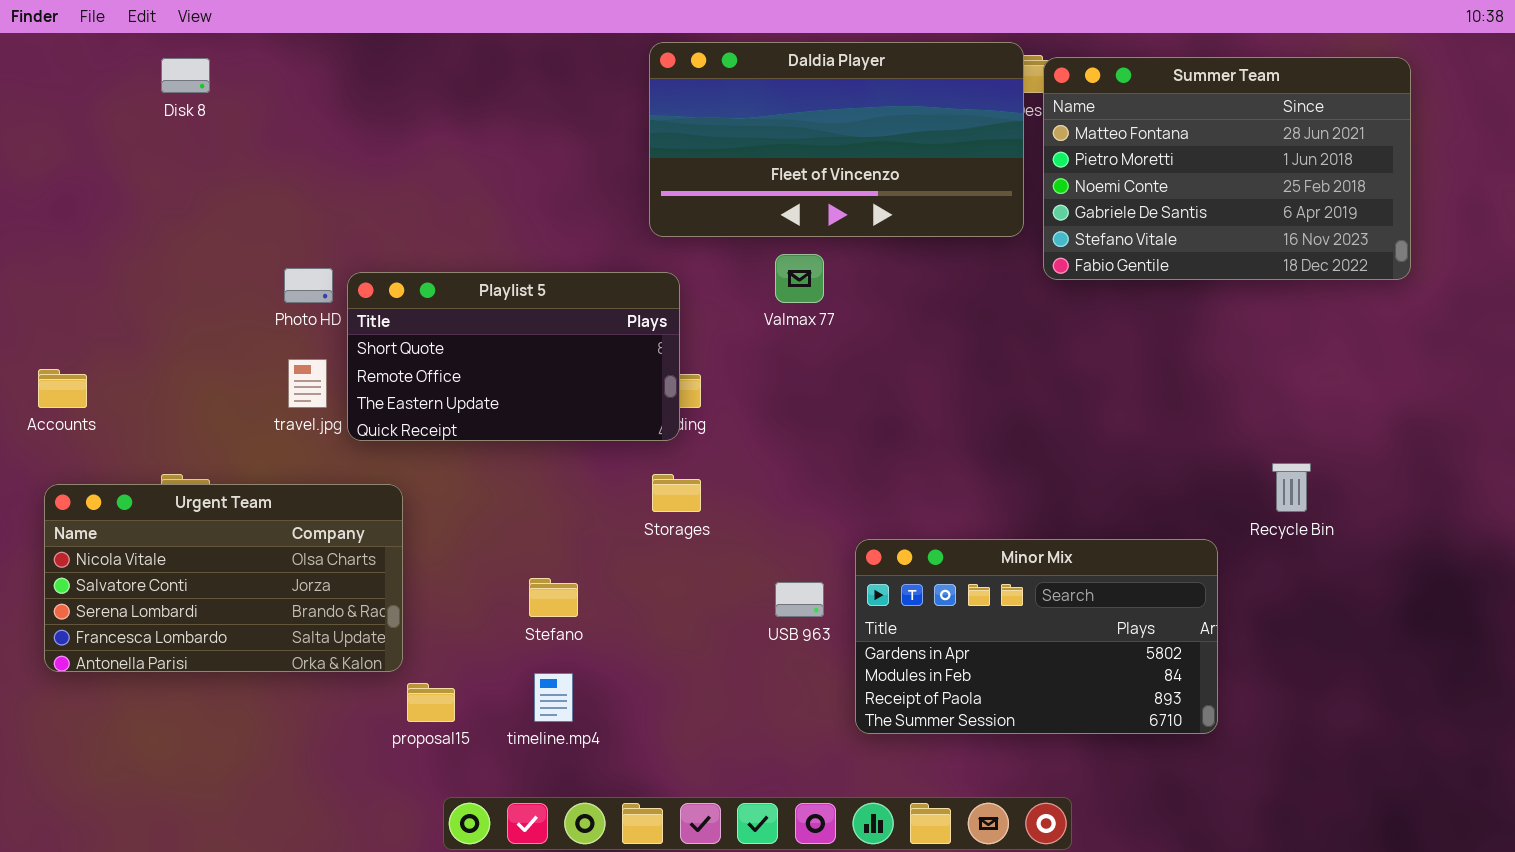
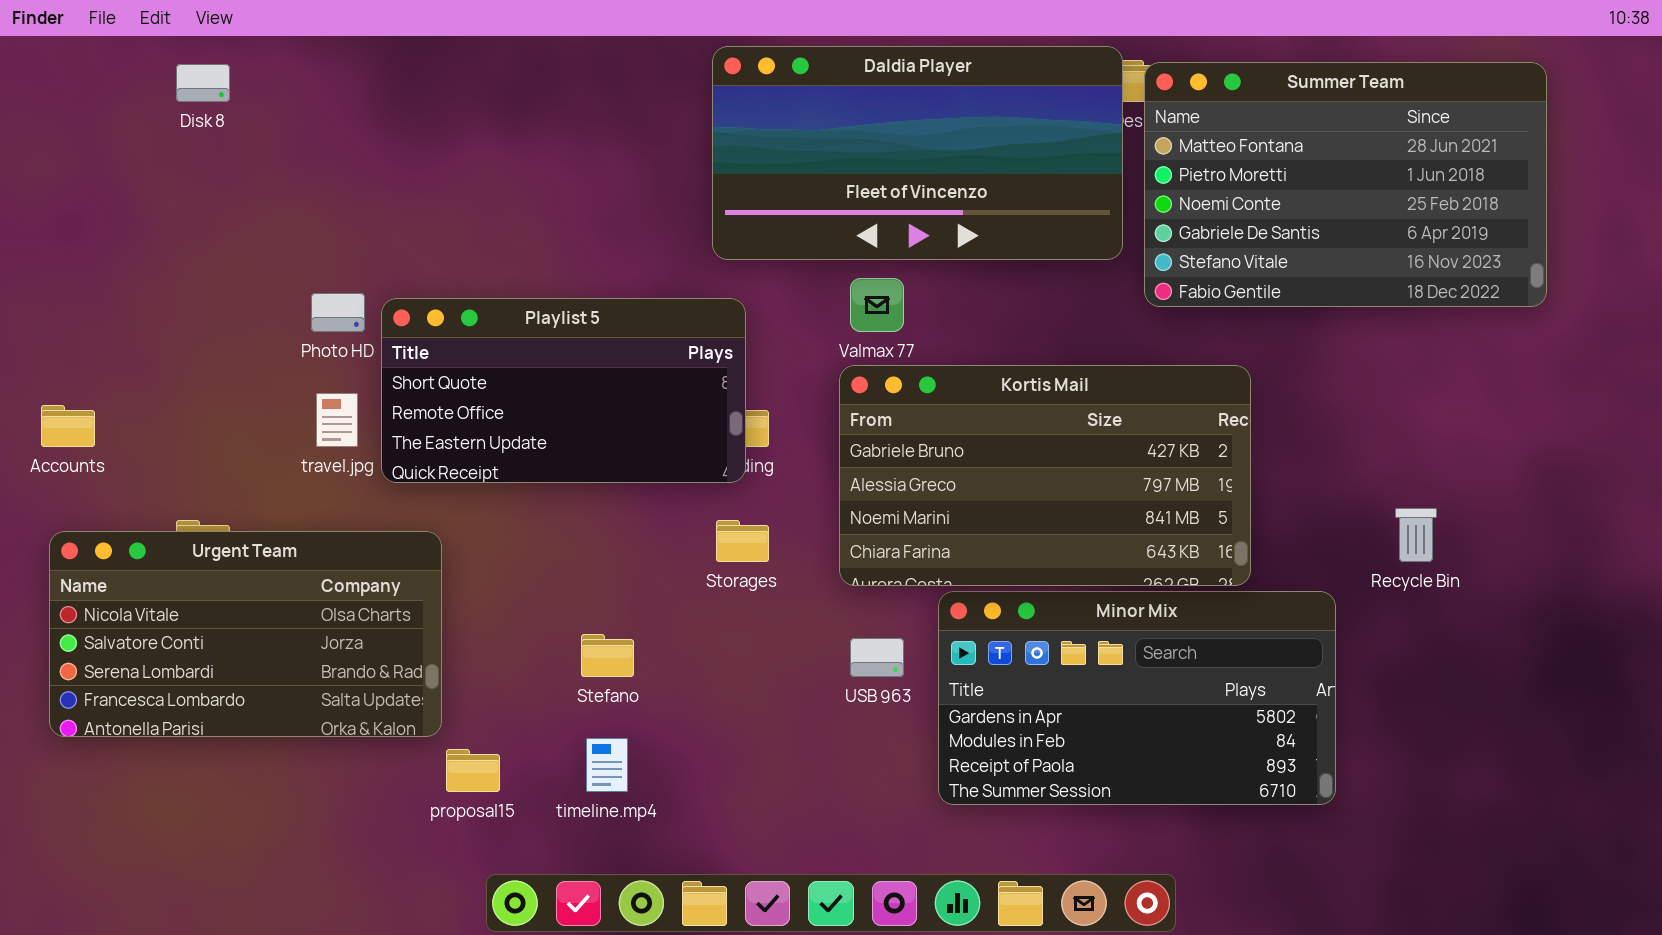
Kortis Mail: none -> [839,365,1251,586], opened

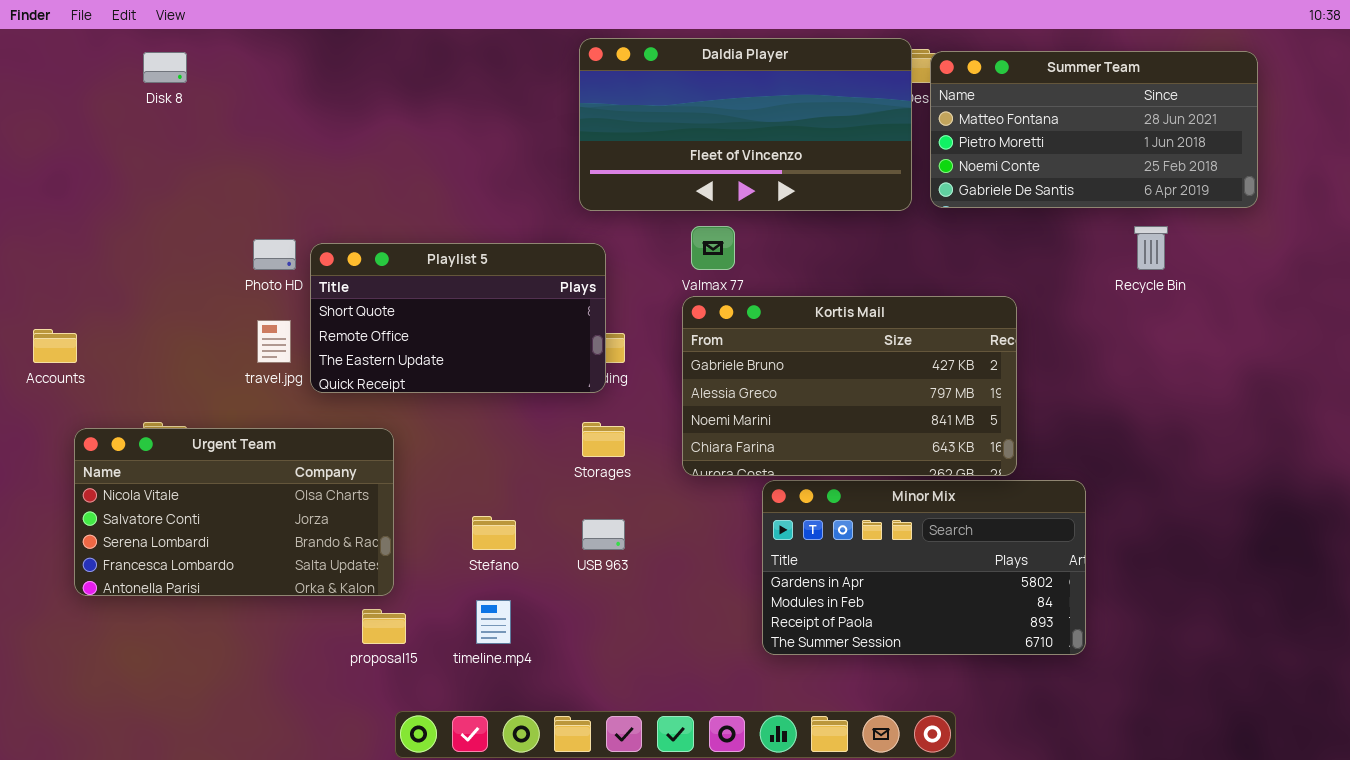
Summer Team: [1144,62,1547,307] -> [930,51,1258,208], resized
Recycle Bin: [1395,508,1437,562] -> [1134,226,1168,270], moved
Urgent Team: [49,531,442,737] -> [74,428,394,596], moved
USB 963: [850,638,904,677] -> [582,519,625,550], moved

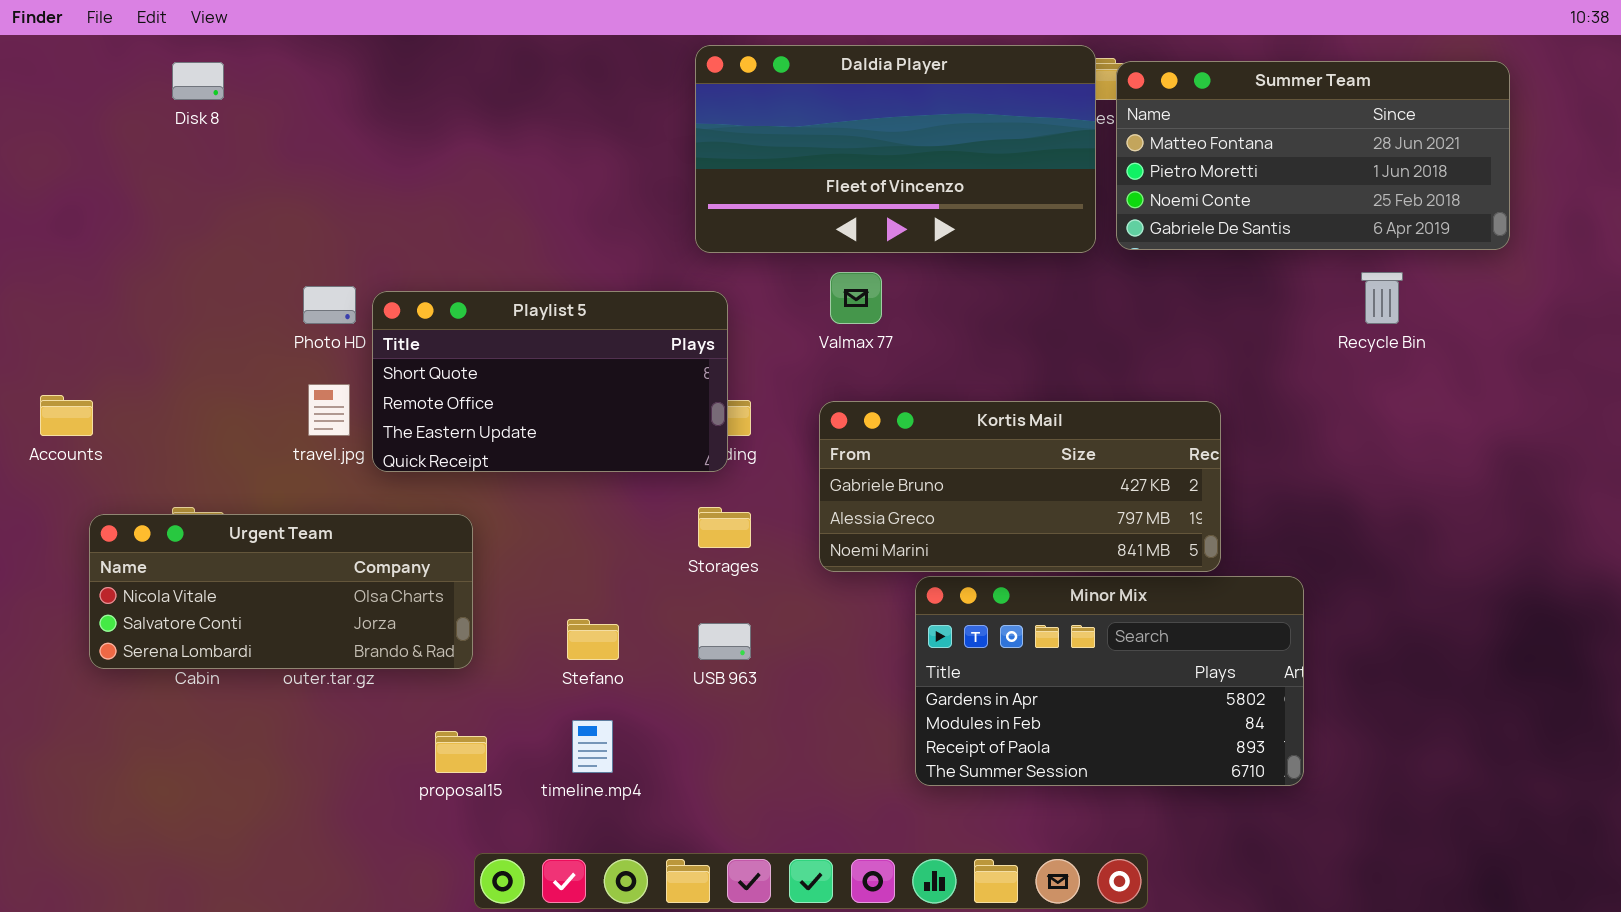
Kortis Mail: [682,296,1017,476] -> [819,401,1221,572], resized
Urgent Team: [74,428,394,596] -> [89,514,473,669], resized

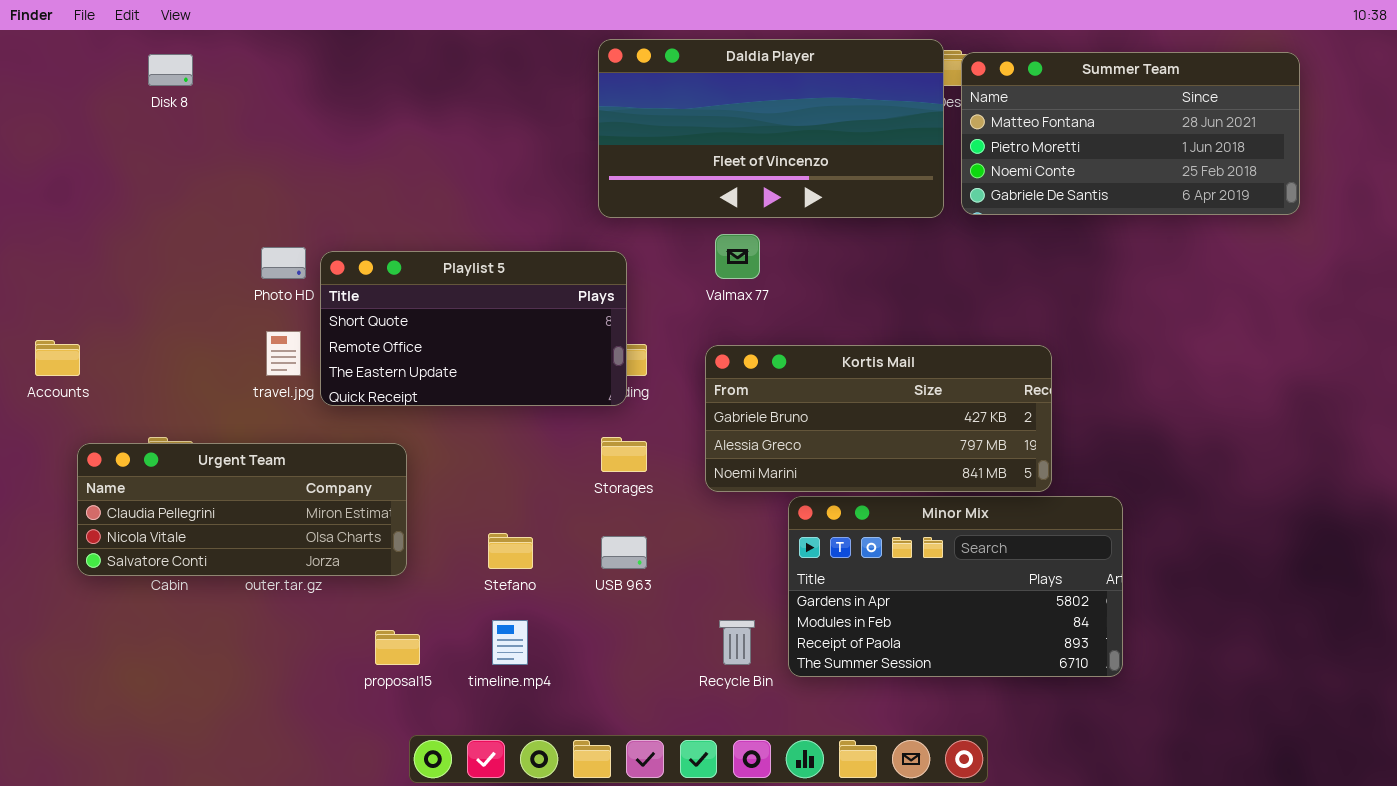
Recycle Bin: [1361,272,1403,324] -> [719,620,755,665], moved
Urgent Team: [89,514,473,669] -> [77,443,407,576], scrolled up 1 row

